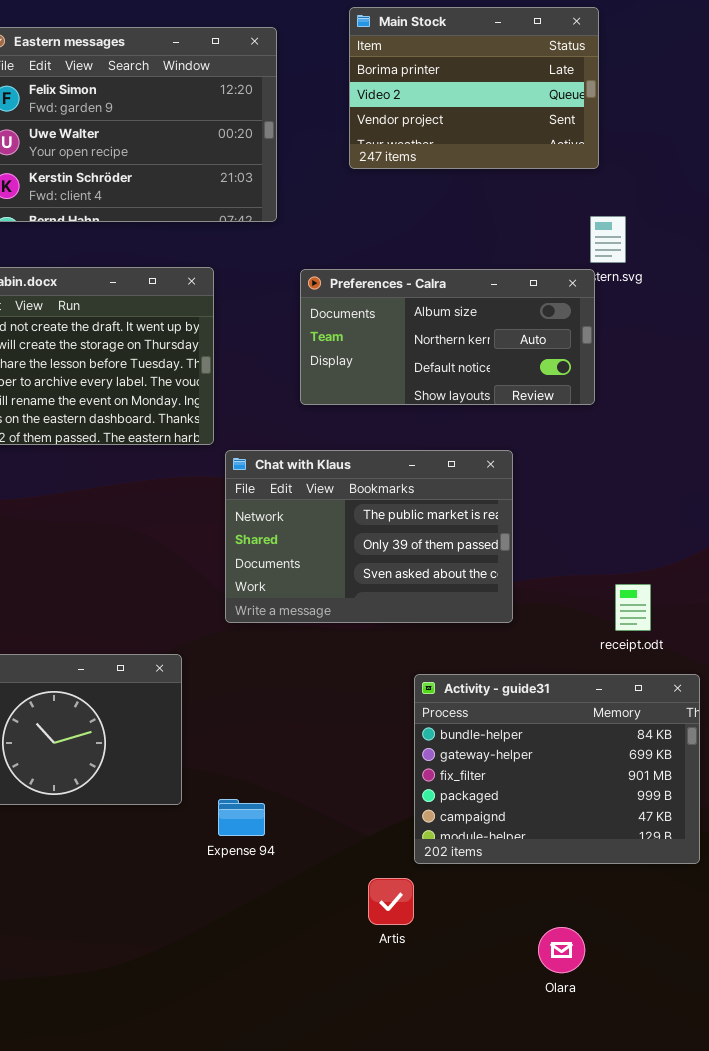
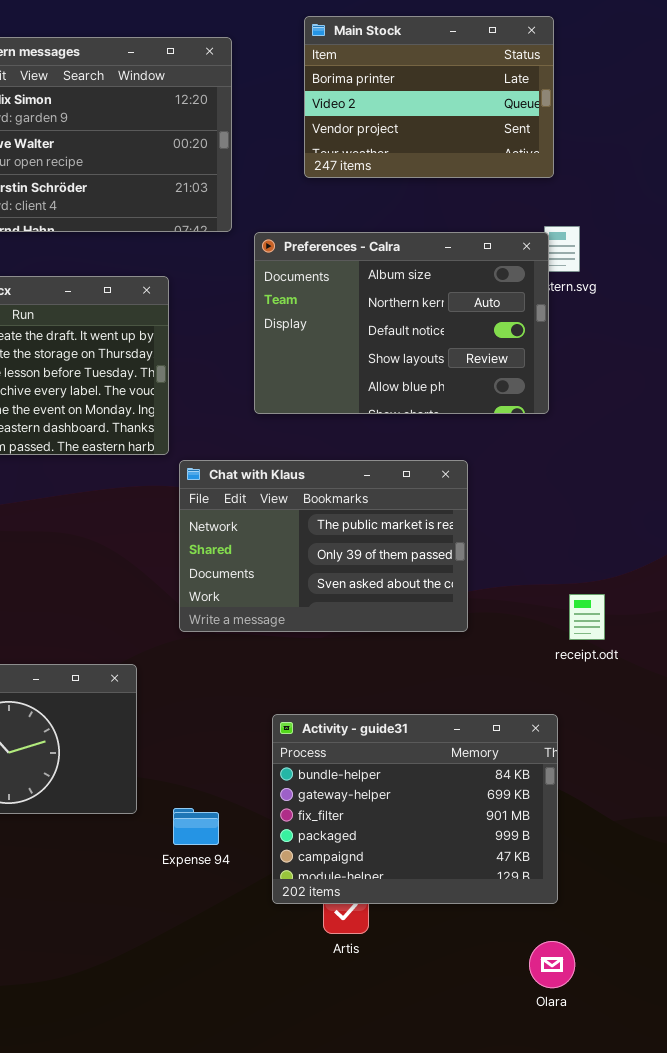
Preferences - Calra: [300,269,595,405] -> [254,232,549,414], resized
Activity - guide31: [414,674,700,864] -> [272,714,558,904], moved
Olara: [538,927,585,973] -> [529,941,575,988], moved

